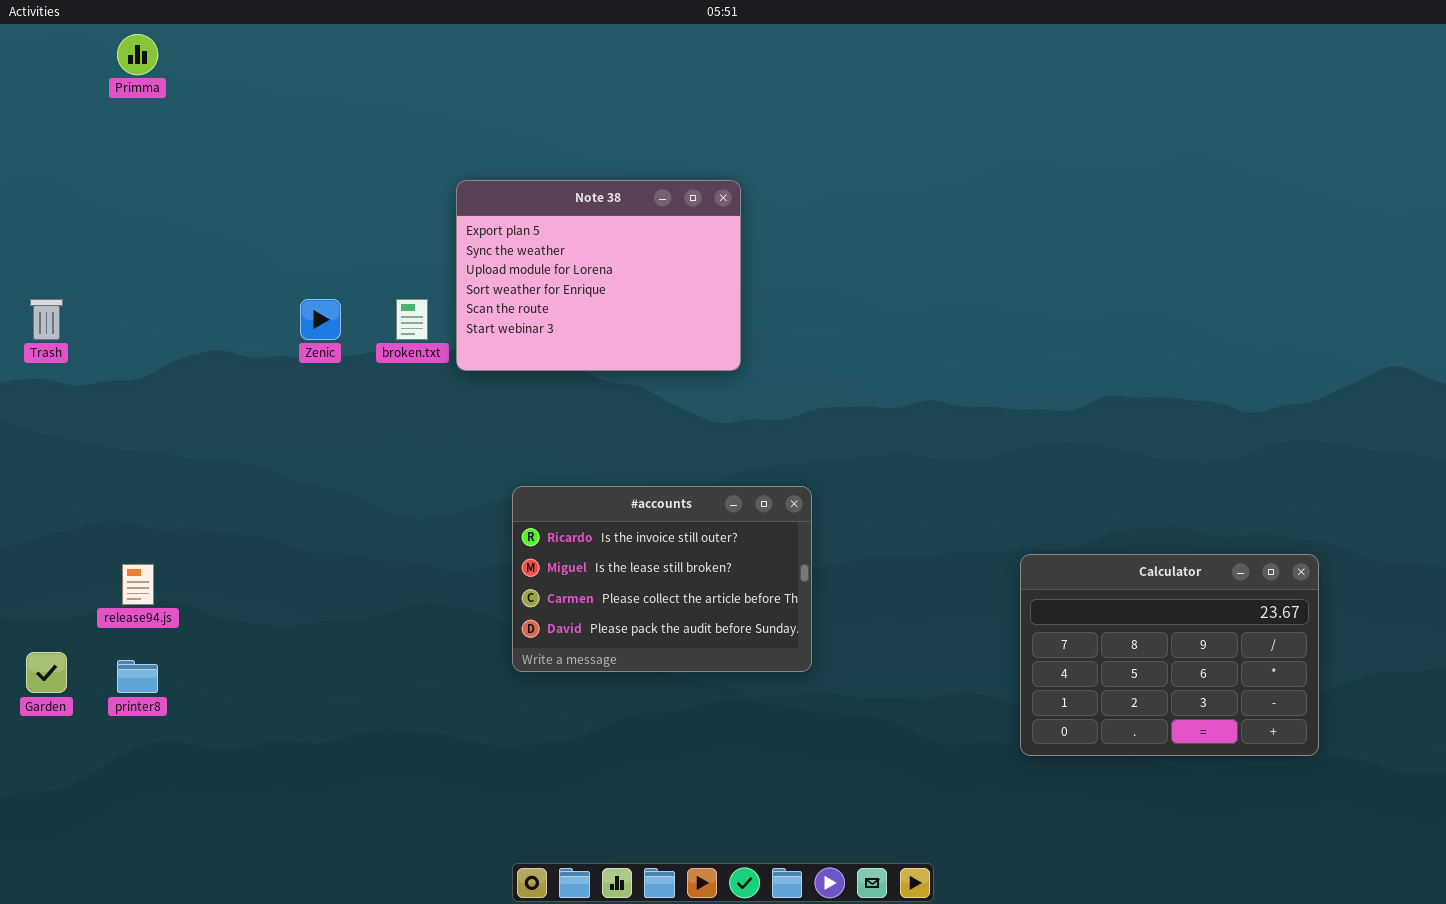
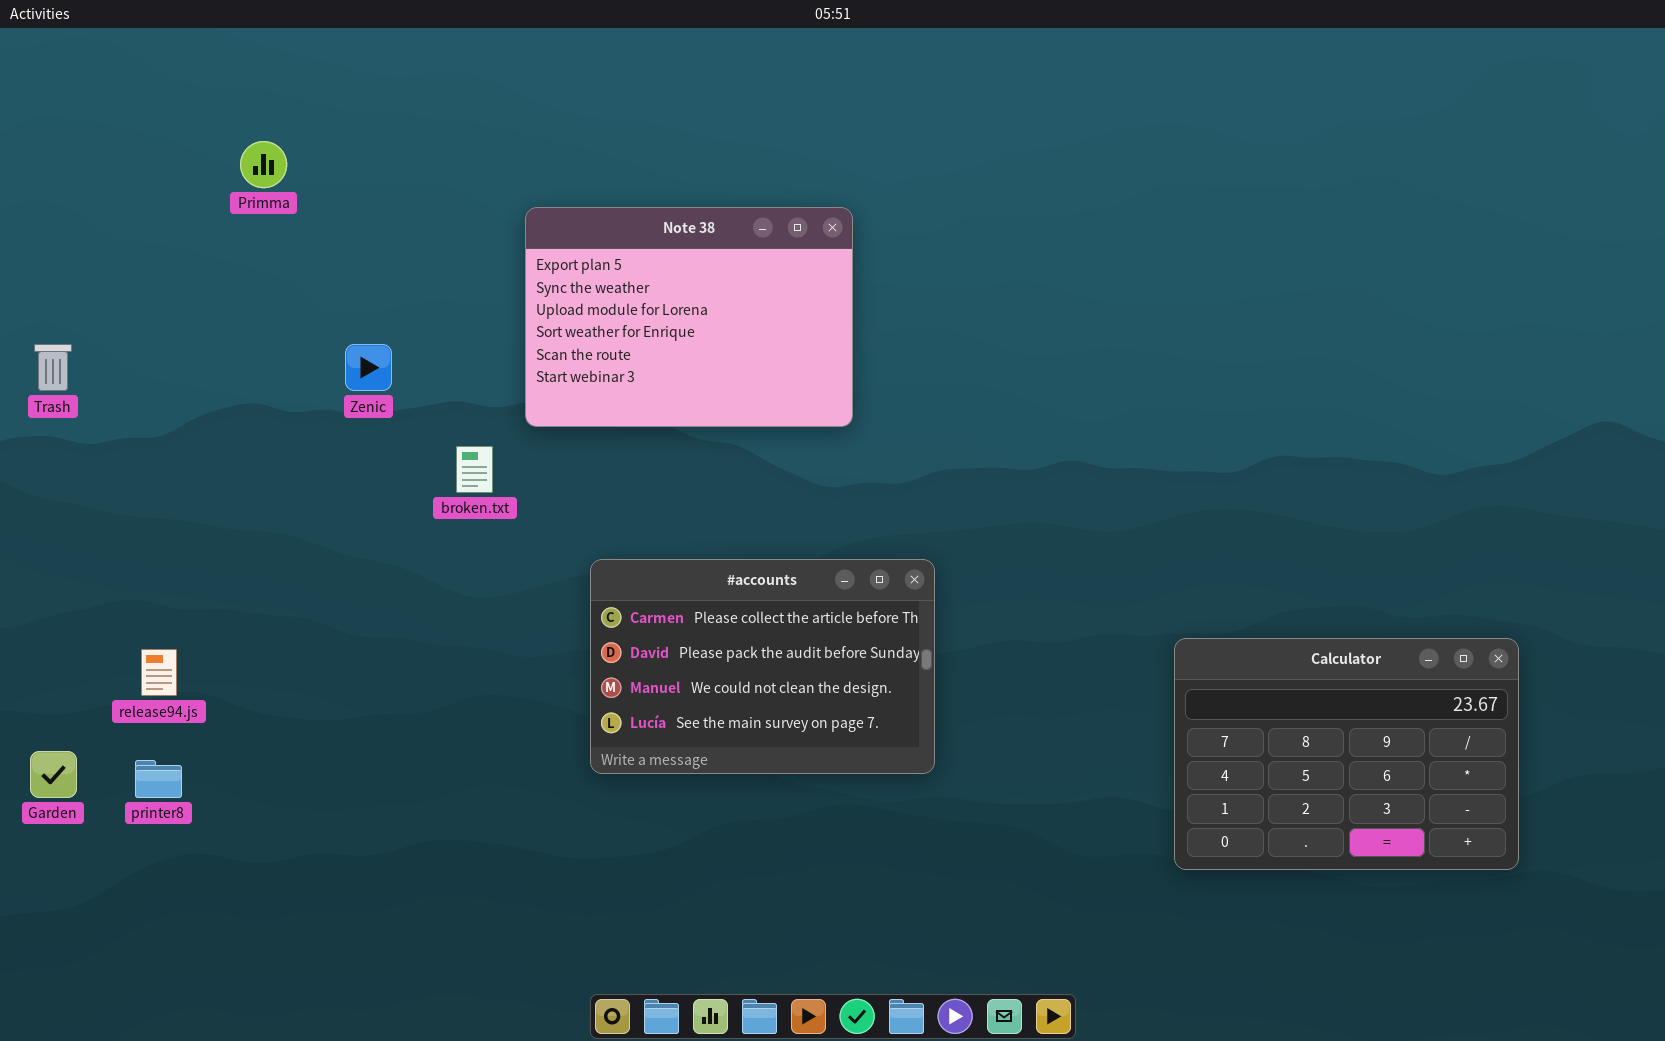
Primma: [117,34,158,75] -> [240,141,287,188], moved
broken.txt: [396,299,428,340] -> [456,446,493,493], moved
#accounts: [512,486,812,672] -> [590,559,935,774], scrolled down 2 rows

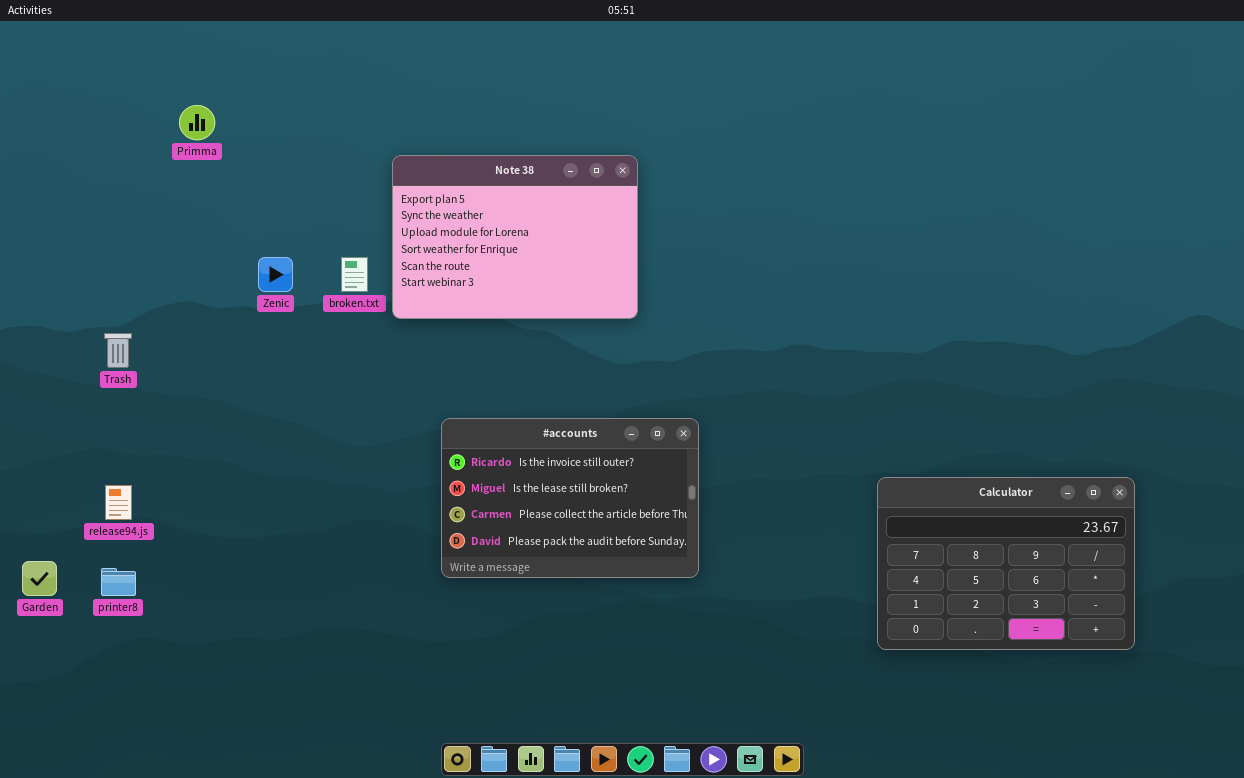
Trash: [34,344,72,391] -> [104,333,132,368], moved
broken.txt: [456,446,493,493] -> [341,257,368,292], moved
#accounts: [590,559,935,774] -> [441,418,699,578], scrolled up 2 rows

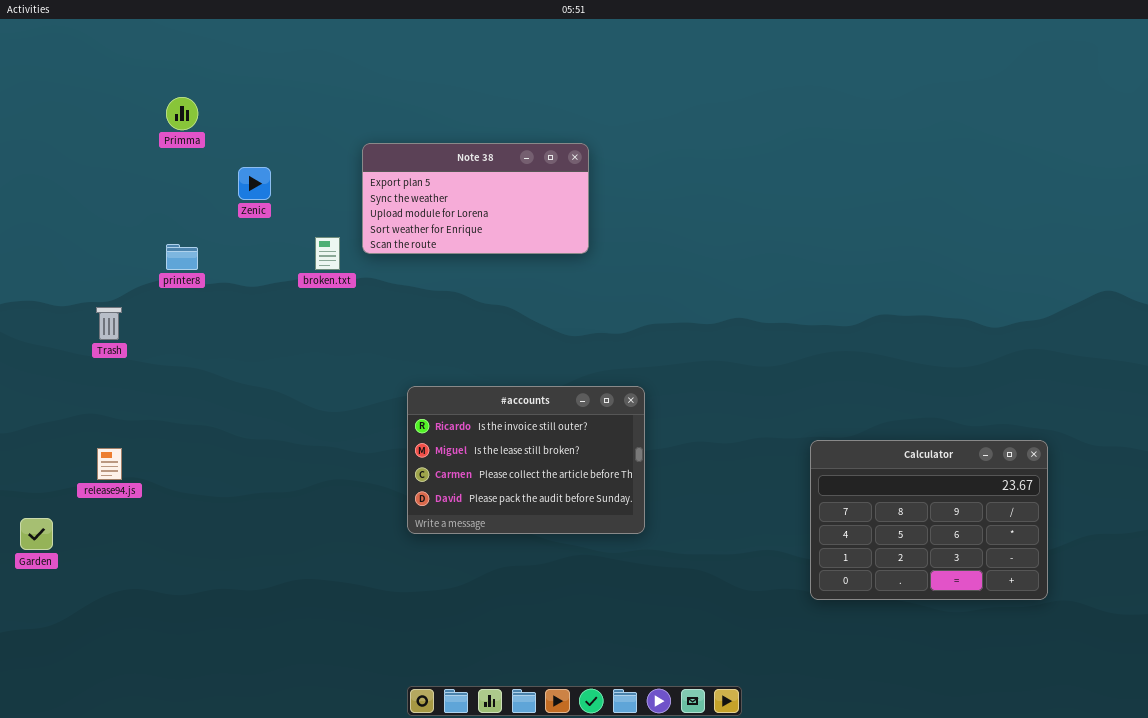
Note 38: [392,155,638,319] -> [362,143,589,254], resized
Zenic: [258,257,293,292] -> [238,167,271,200], moved
printer8: [101,568,136,596] -> [166,244,198,270], moved

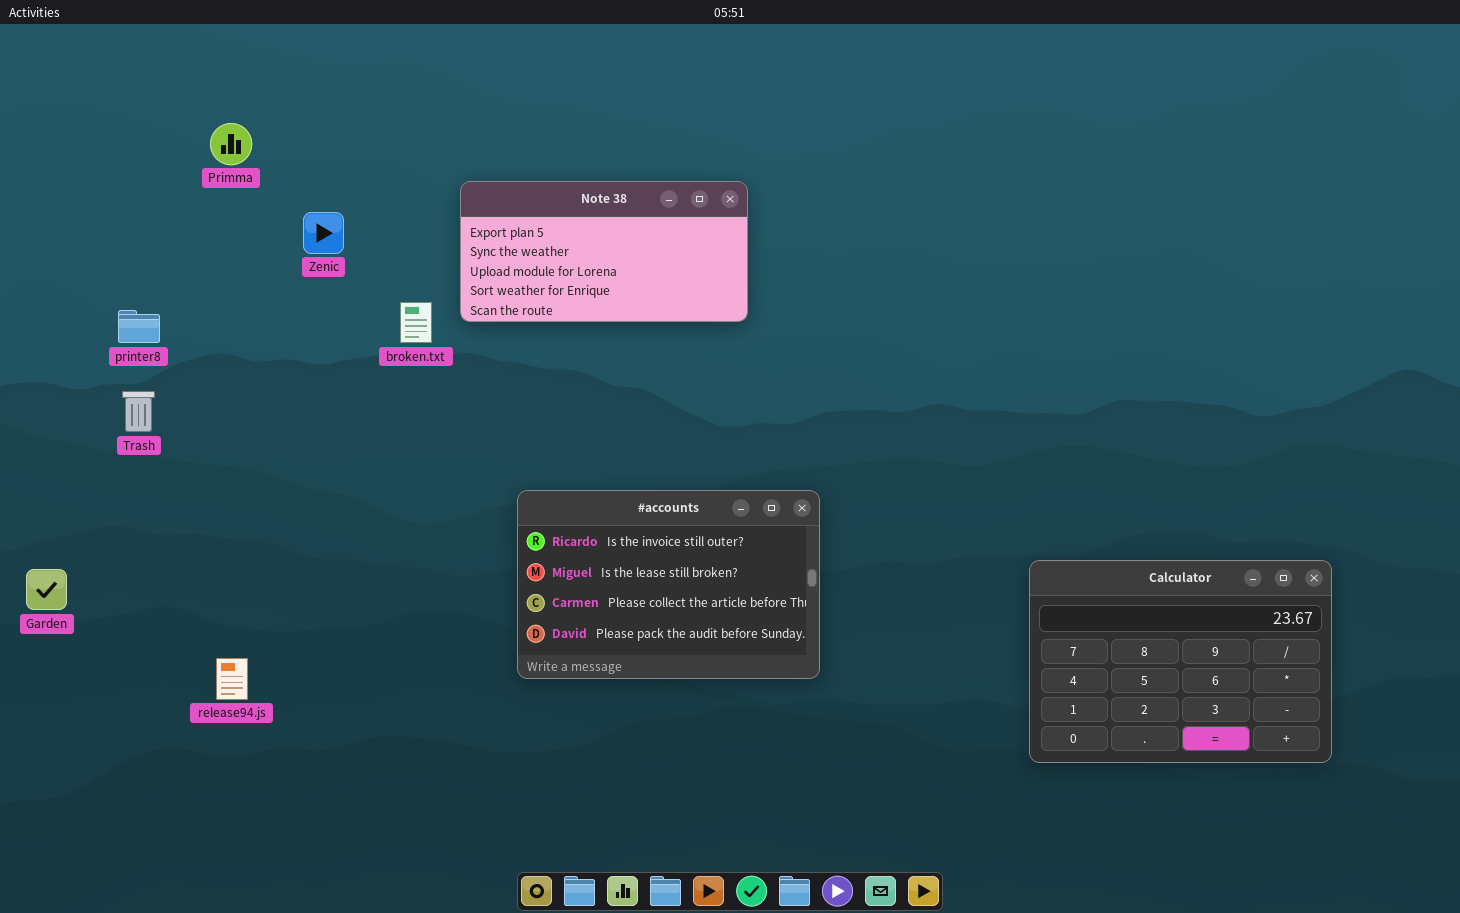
printer8: [166,244,198,270] -> [118,310,160,343], moved
release94.js: [97,448,122,480] -> [216,658,248,700], moved
Garden: [20,518,53,550] -> [26,569,67,610], moved

